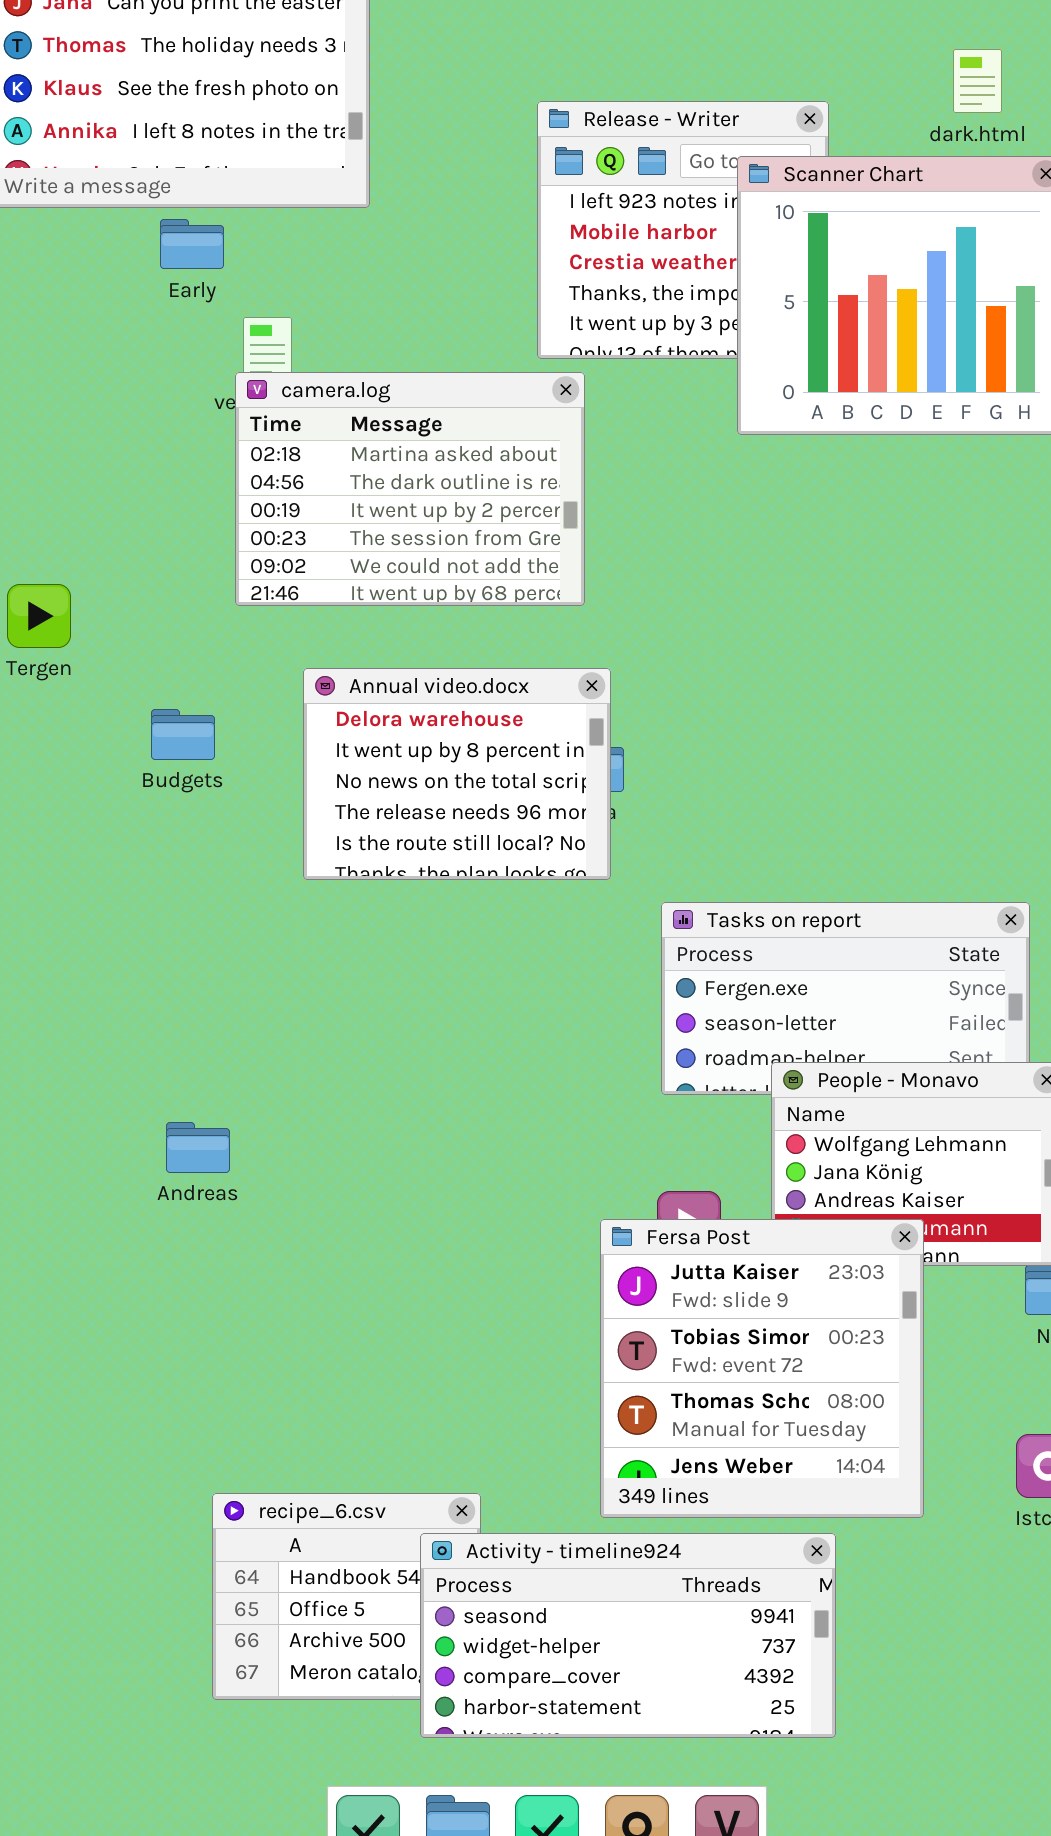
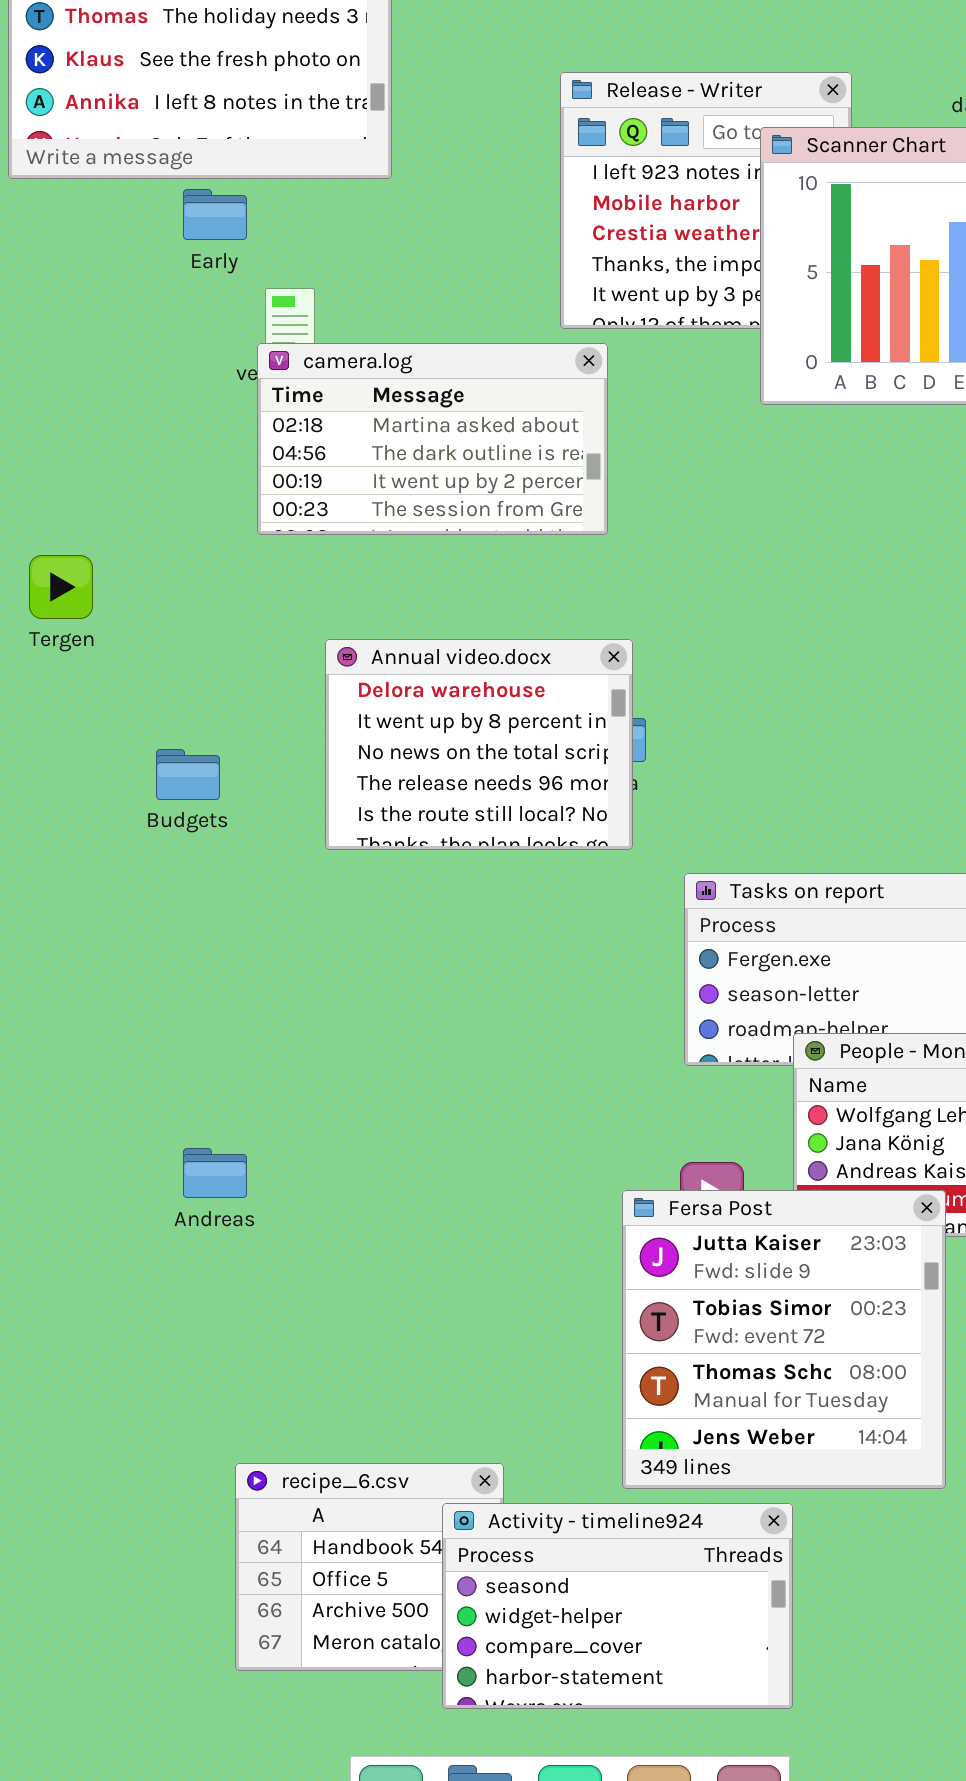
camera.log: [235,372,585,606] -> [257,343,608,535], resized
Budgets: [151,709,215,760] -> [156,749,220,800], moved
Andreas: [166,1122,230,1173] -> [183,1148,247,1198], moved
Activity - timeline924: [420,1533,836,1738] -> [442,1503,793,1709], resized

